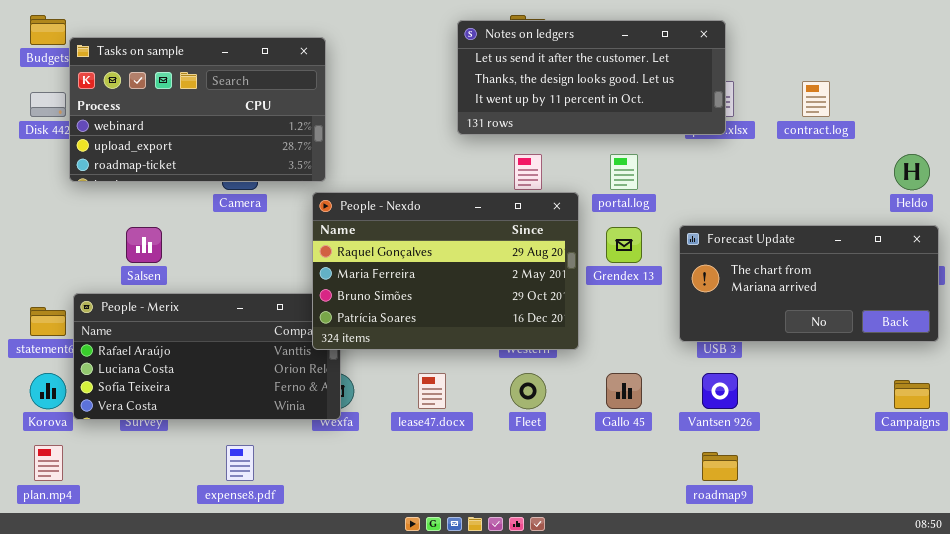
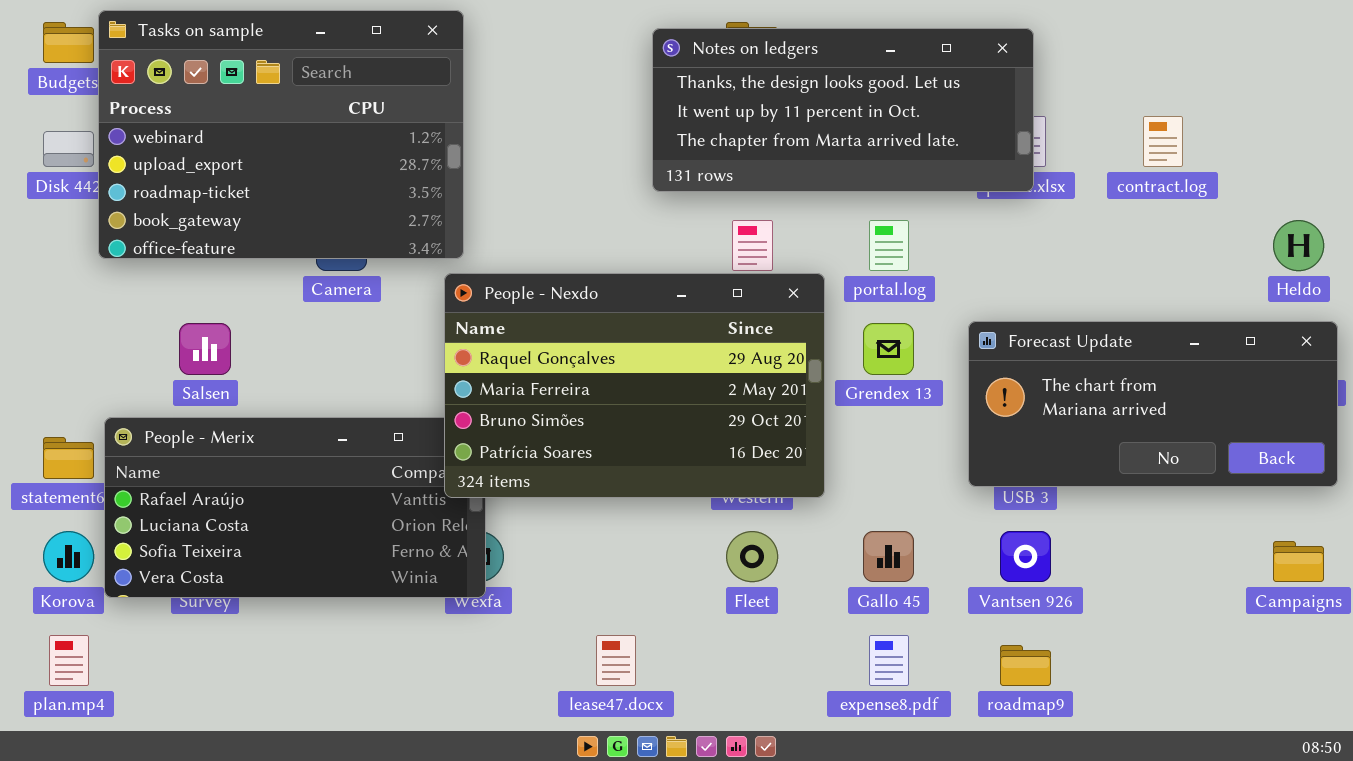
Notes on ledgers: [457,20,726,135] -> [652,28,1034,192], scrolled down 1 row
Tasks on sample: [69,37,326,182] -> [98,10,464,259], resized
lease47.docx: [418,373,446,409] -> [596,635,636,686], moved
expense8.pdf: [226,445,254,481] -> [869,635,909,686], moved

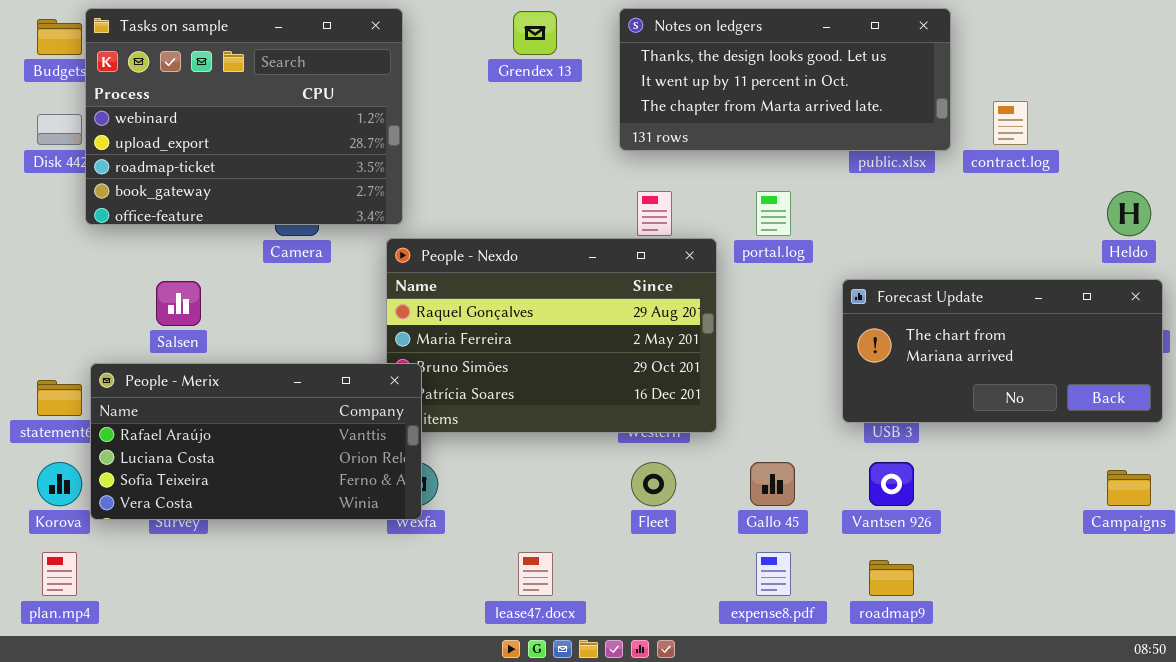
Notes on ledgers: [652,28,1034,192] -> [619,8,951,151], moved
Grendex 13: [863,323,914,375] -> [513,11,557,55], moved
People - Merix: [104,417,486,598] -> [90,363,422,520], raised

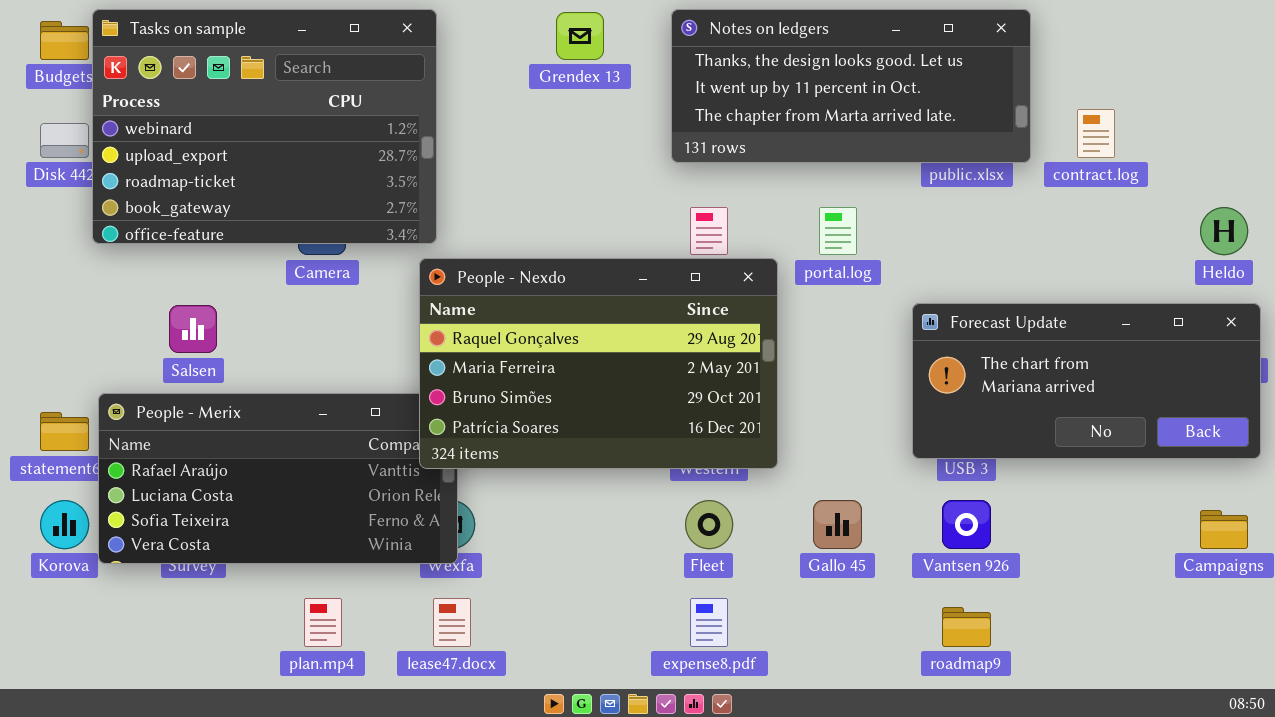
People - Nexdo: [386,238,717,433] -> [419,258,778,469], raised
plan.mp4: [42,552,77,596] -> [304,598,342,647], moved
lease47.docx: [518,552,553,596] -> [433,598,471,647], moved
expense8.pdf: [756,552,791,596] -> [690,598,728,647], moved

